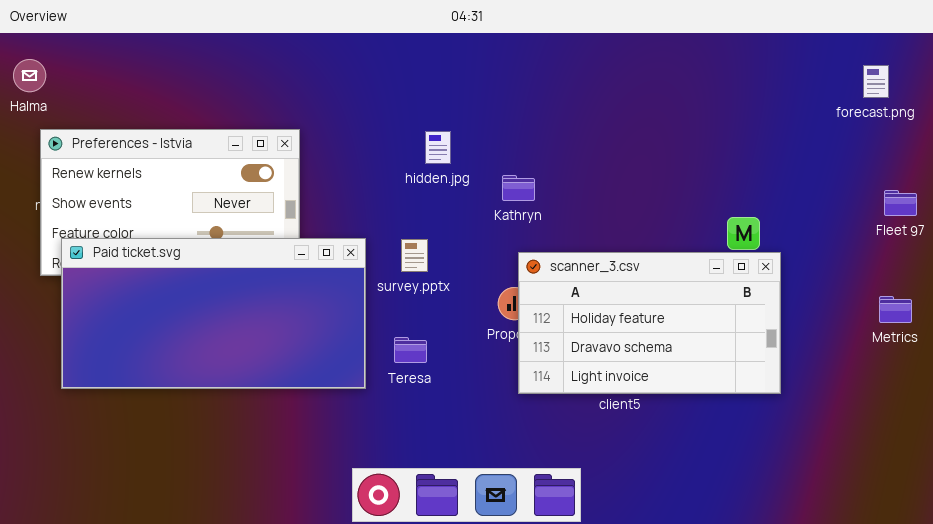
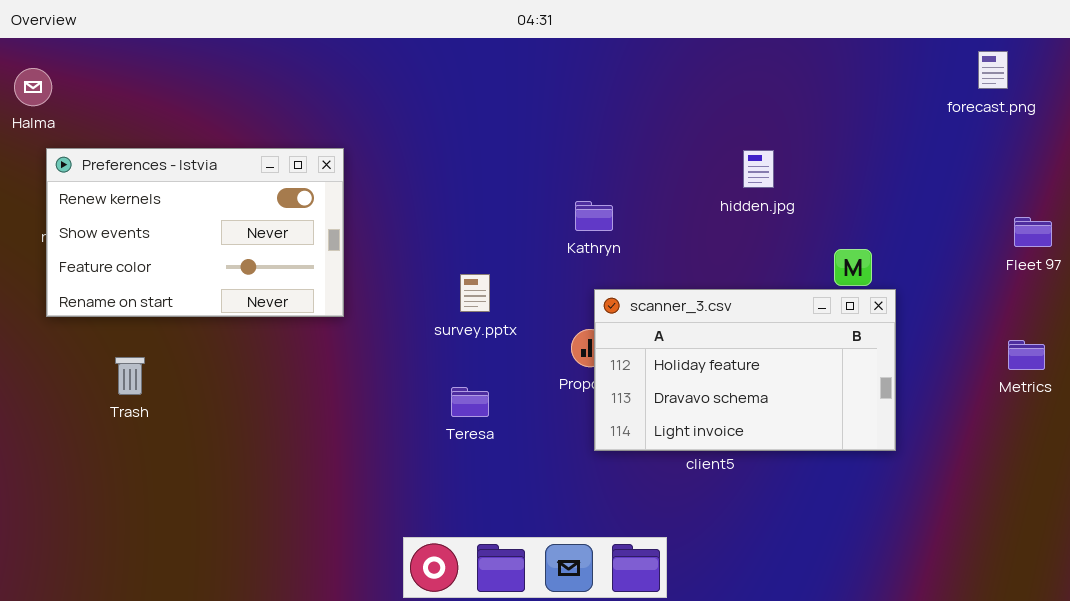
forecast.png: [863,65,889,98] -> [978,51,1008,89], moved
hidden.jpg: [425,131,451,164] -> [743,150,774,188], moved
Paid ticket.svg: [61,238,366,389] -> none, closed

